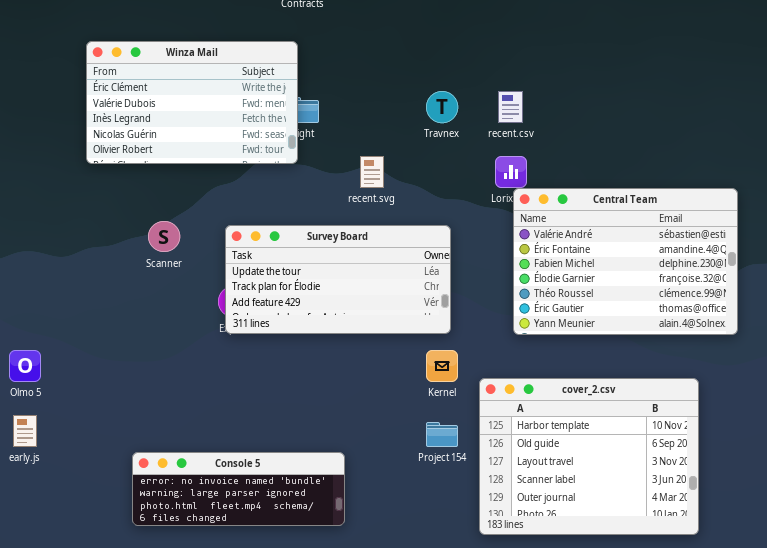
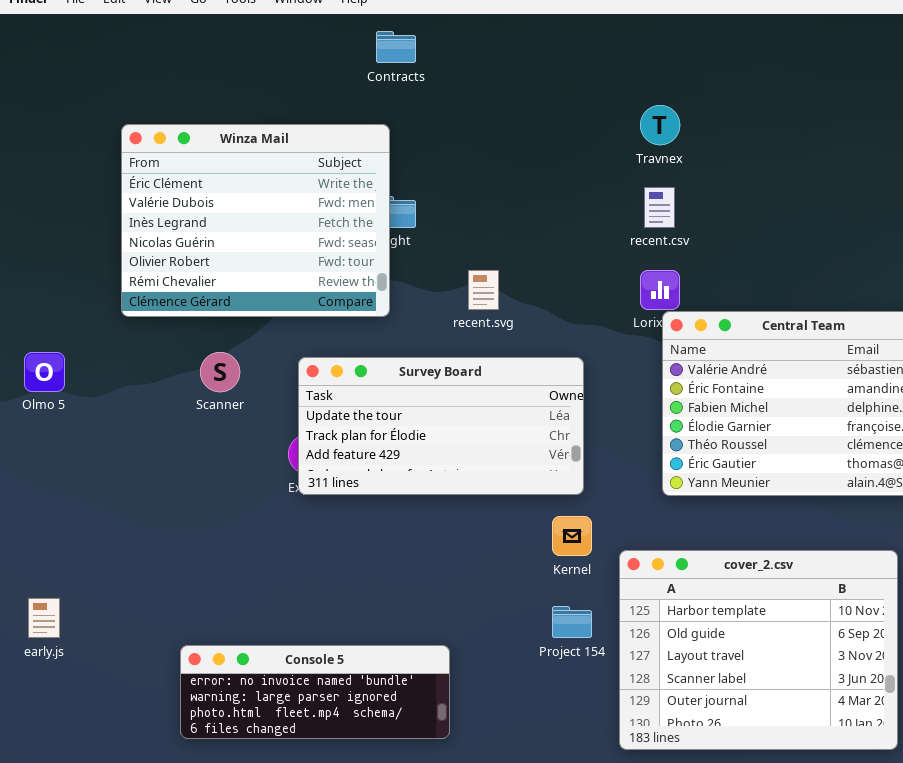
Winza Mail: [86,41,298,164] -> [121,124,390,317], resized
Travnex: [426,91,458,123] -> [640,105,680,145], moved
Olmo 5: [9,350,41,382] -> [24,352,65,392], moved

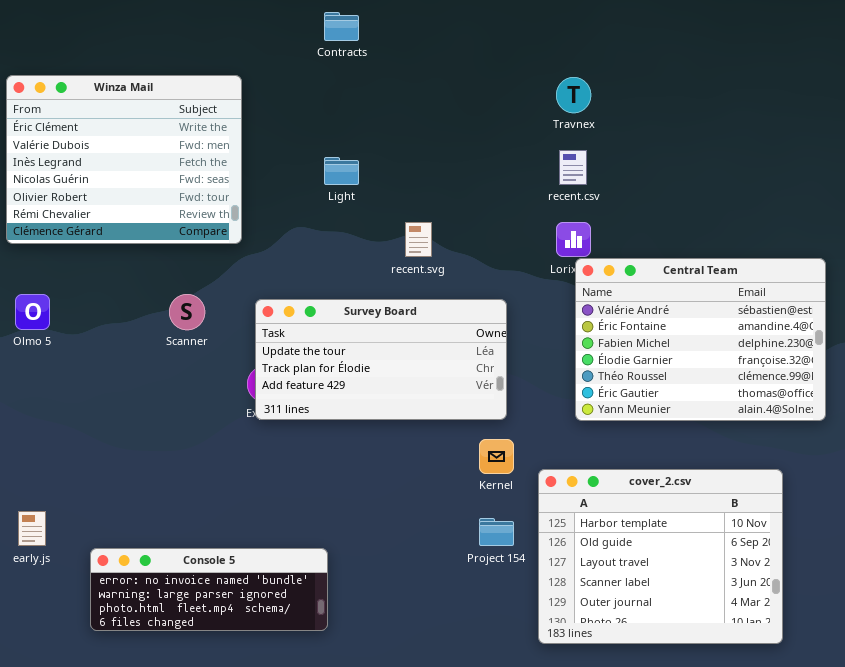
Winza Mail: [121,124,390,317] -> [6,75,242,244], moved
Console 5: [180,645,450,739] -> [90,548,328,631], moved

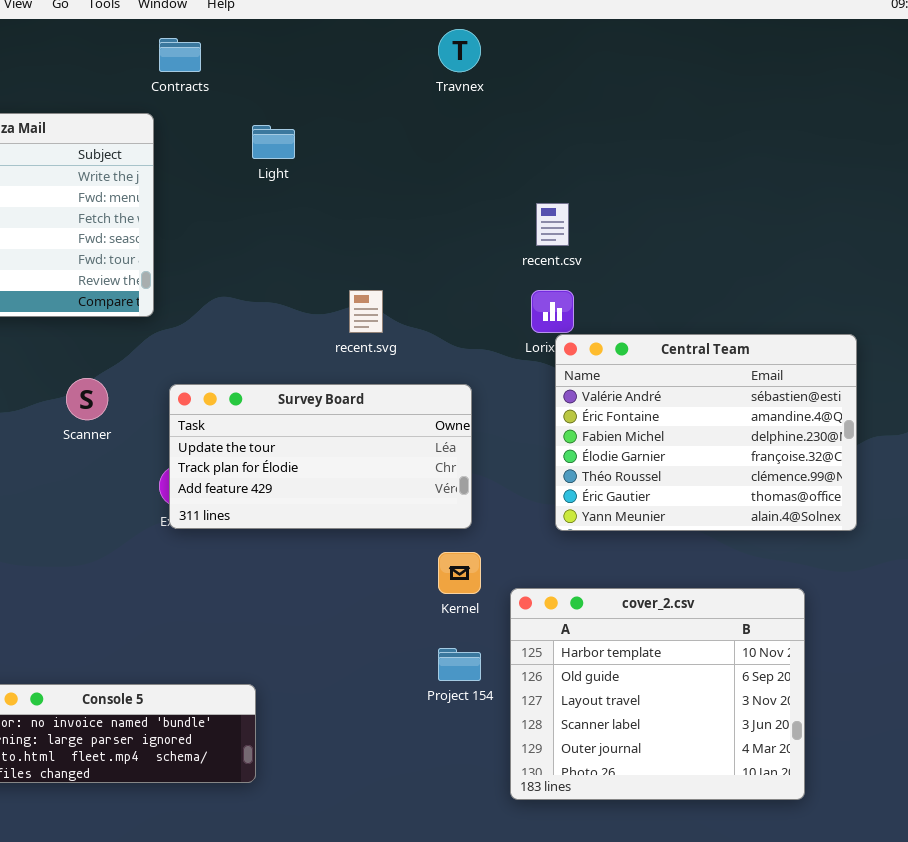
Contracts: [324,12,359,41] -> [159,38,201,72], moved
Travnex: [556,77,591,113] -> [438,29,481,72], moved
Light: [324,157,359,185] -> [252,125,295,159], moved

